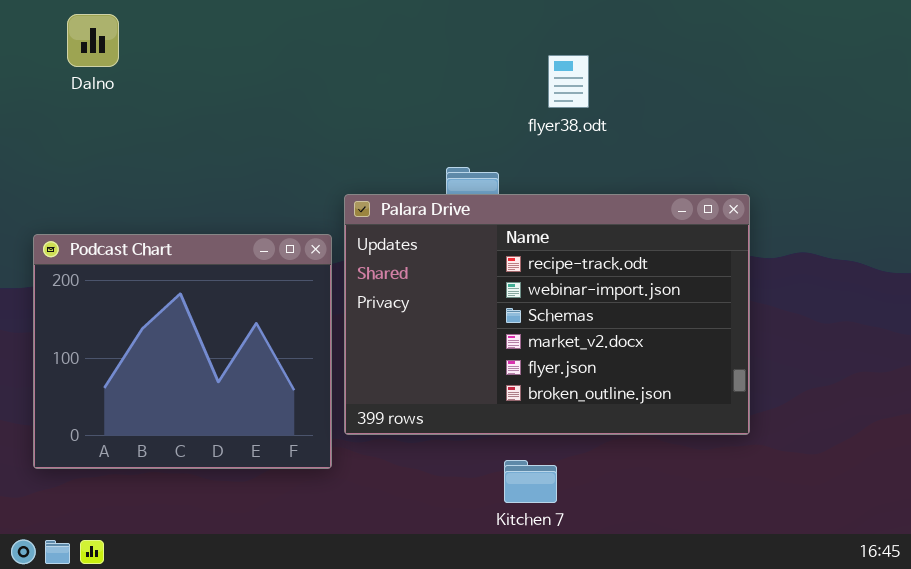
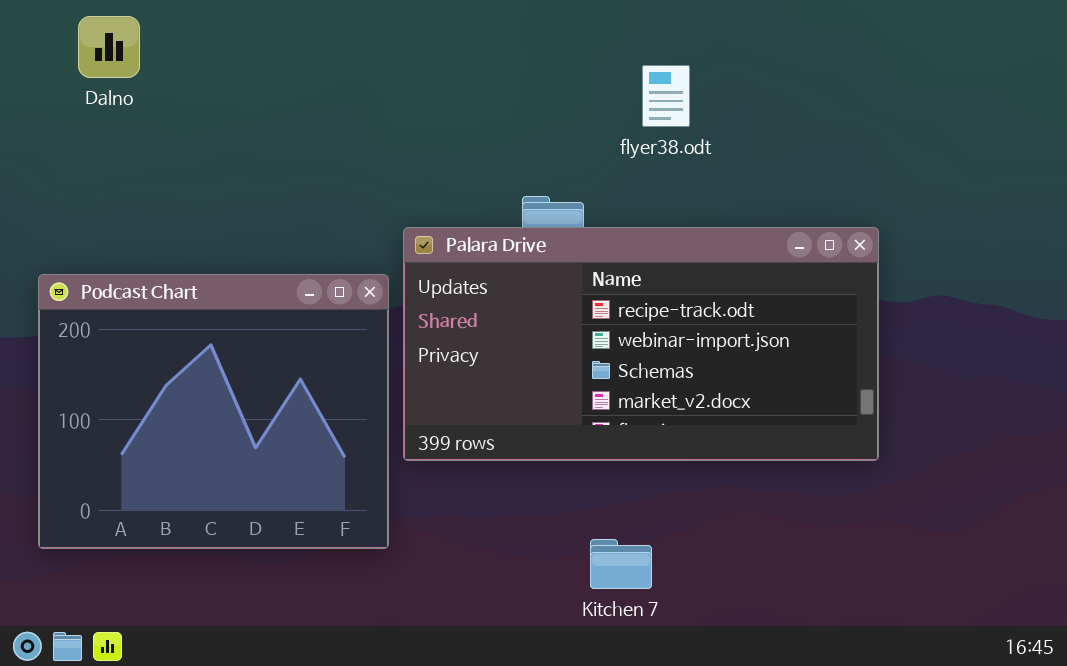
Palara Drive: [344,194,750,435] -> [403,227,879,461], resized

